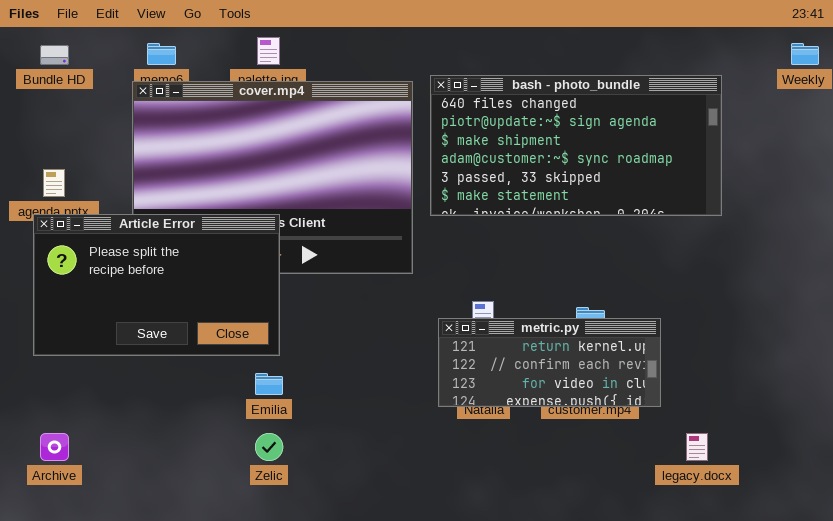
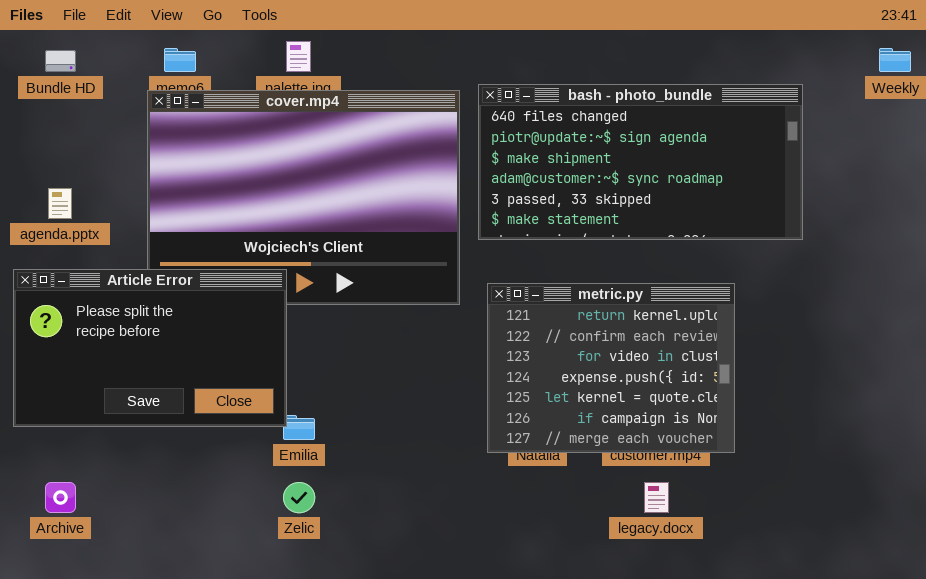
Article Error: [33,214,280,356] -> [13,269,287,427], moved
metric.py: [438,318,661,407] -> [487,283,735,453], resized
legacy.docx: [686,433,708,461] -> [644,482,669,513], moved

